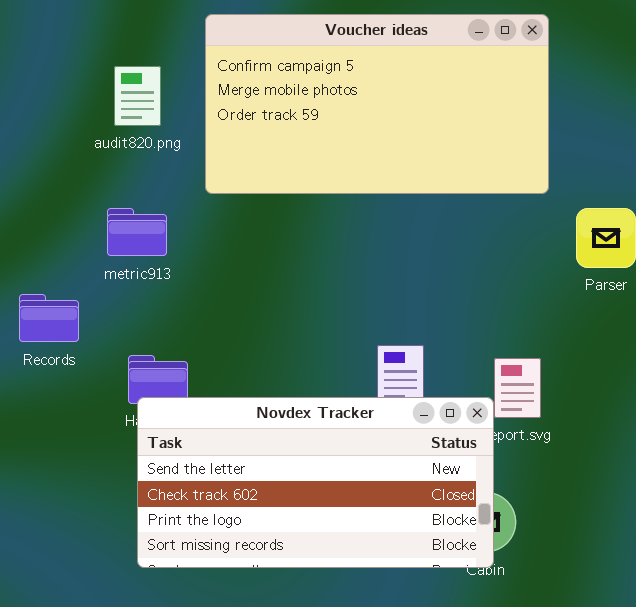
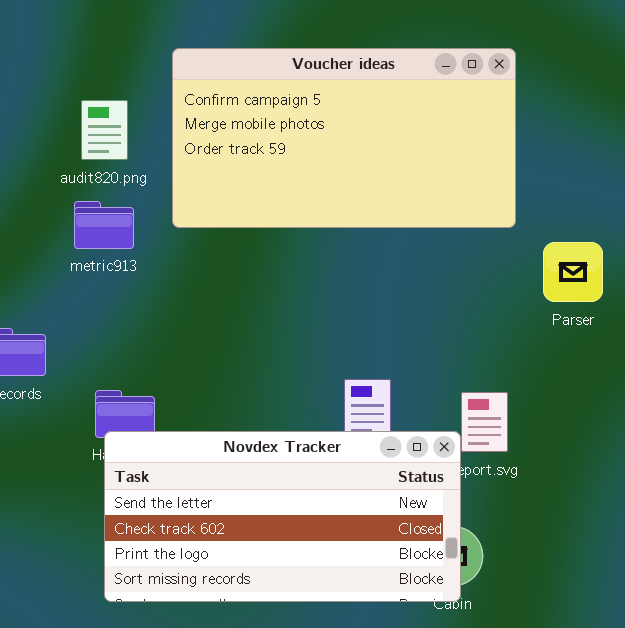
metric913: [107,208,167,256] -> [74,201,134,249], moved

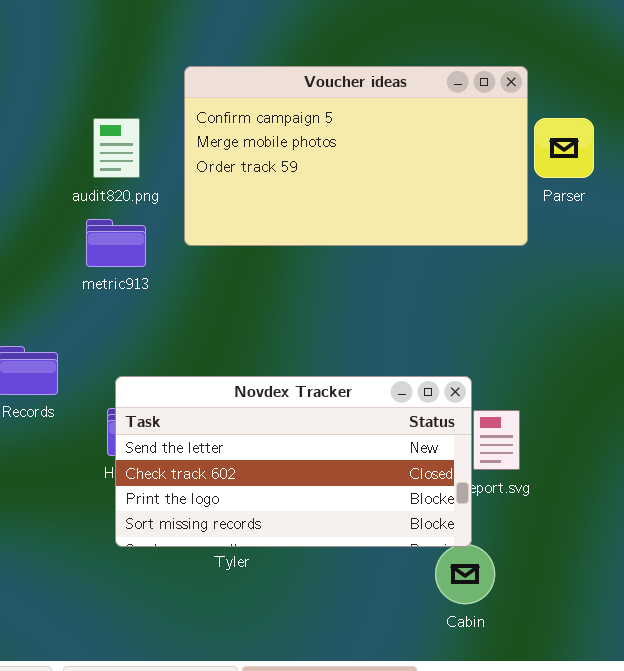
Parser: [543,242,603,302] -> [534,118,594,178], moved
Novdex Tracker: [104,431,461,602] -> [115,376,472,547], moved

